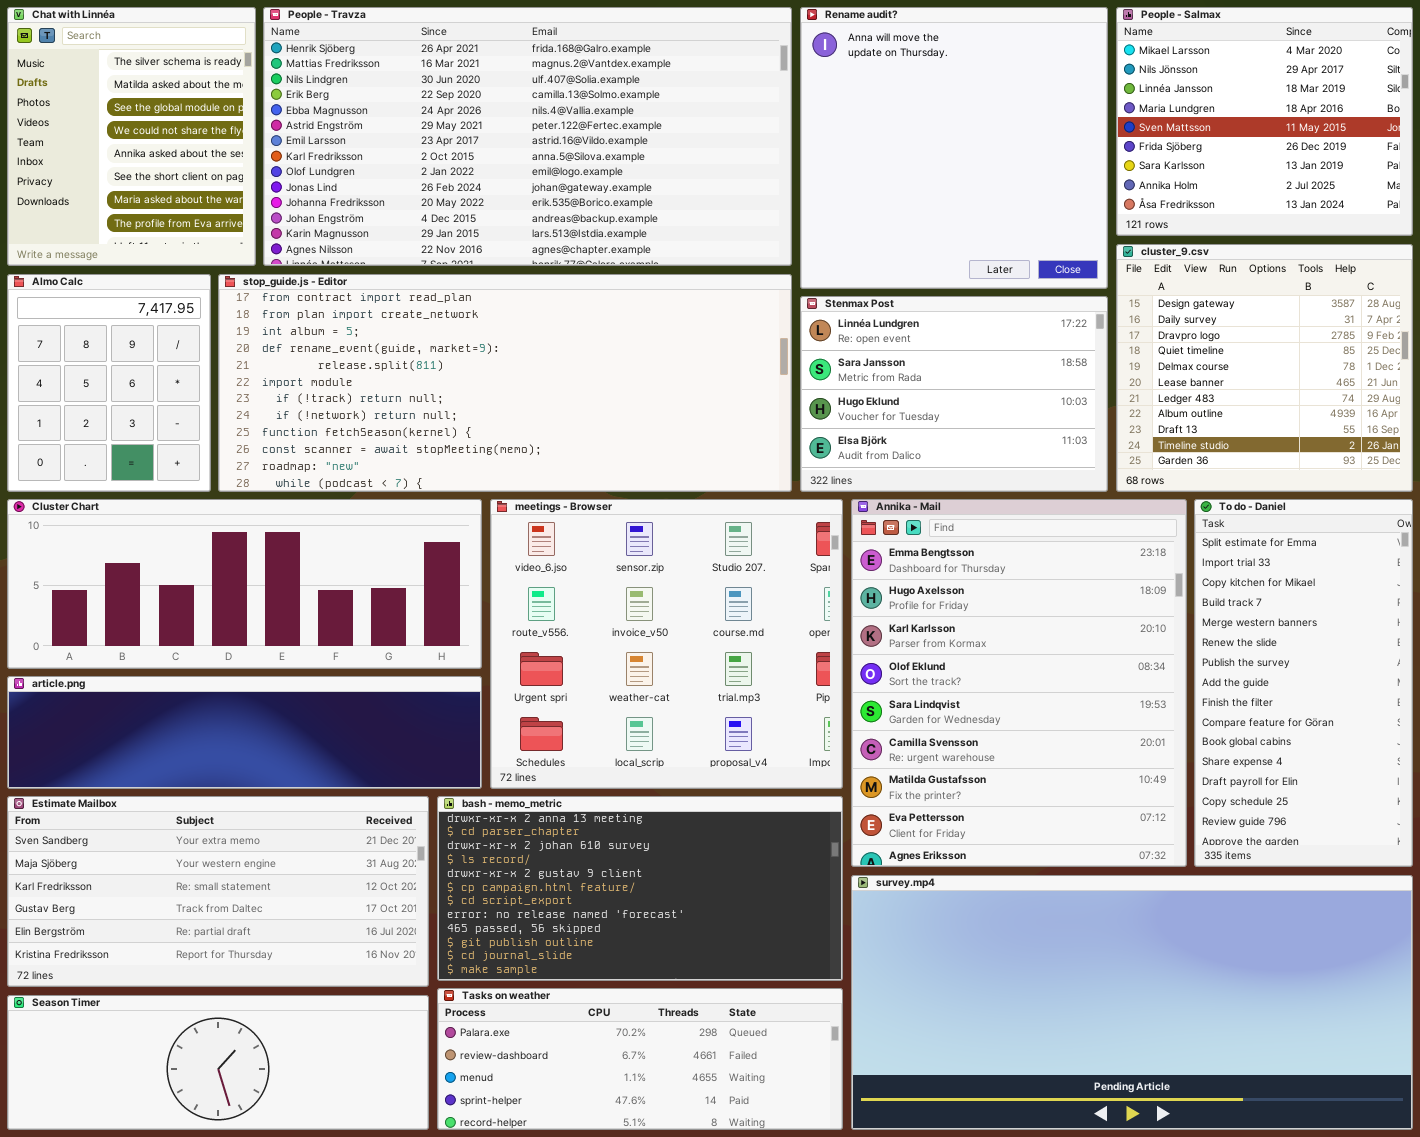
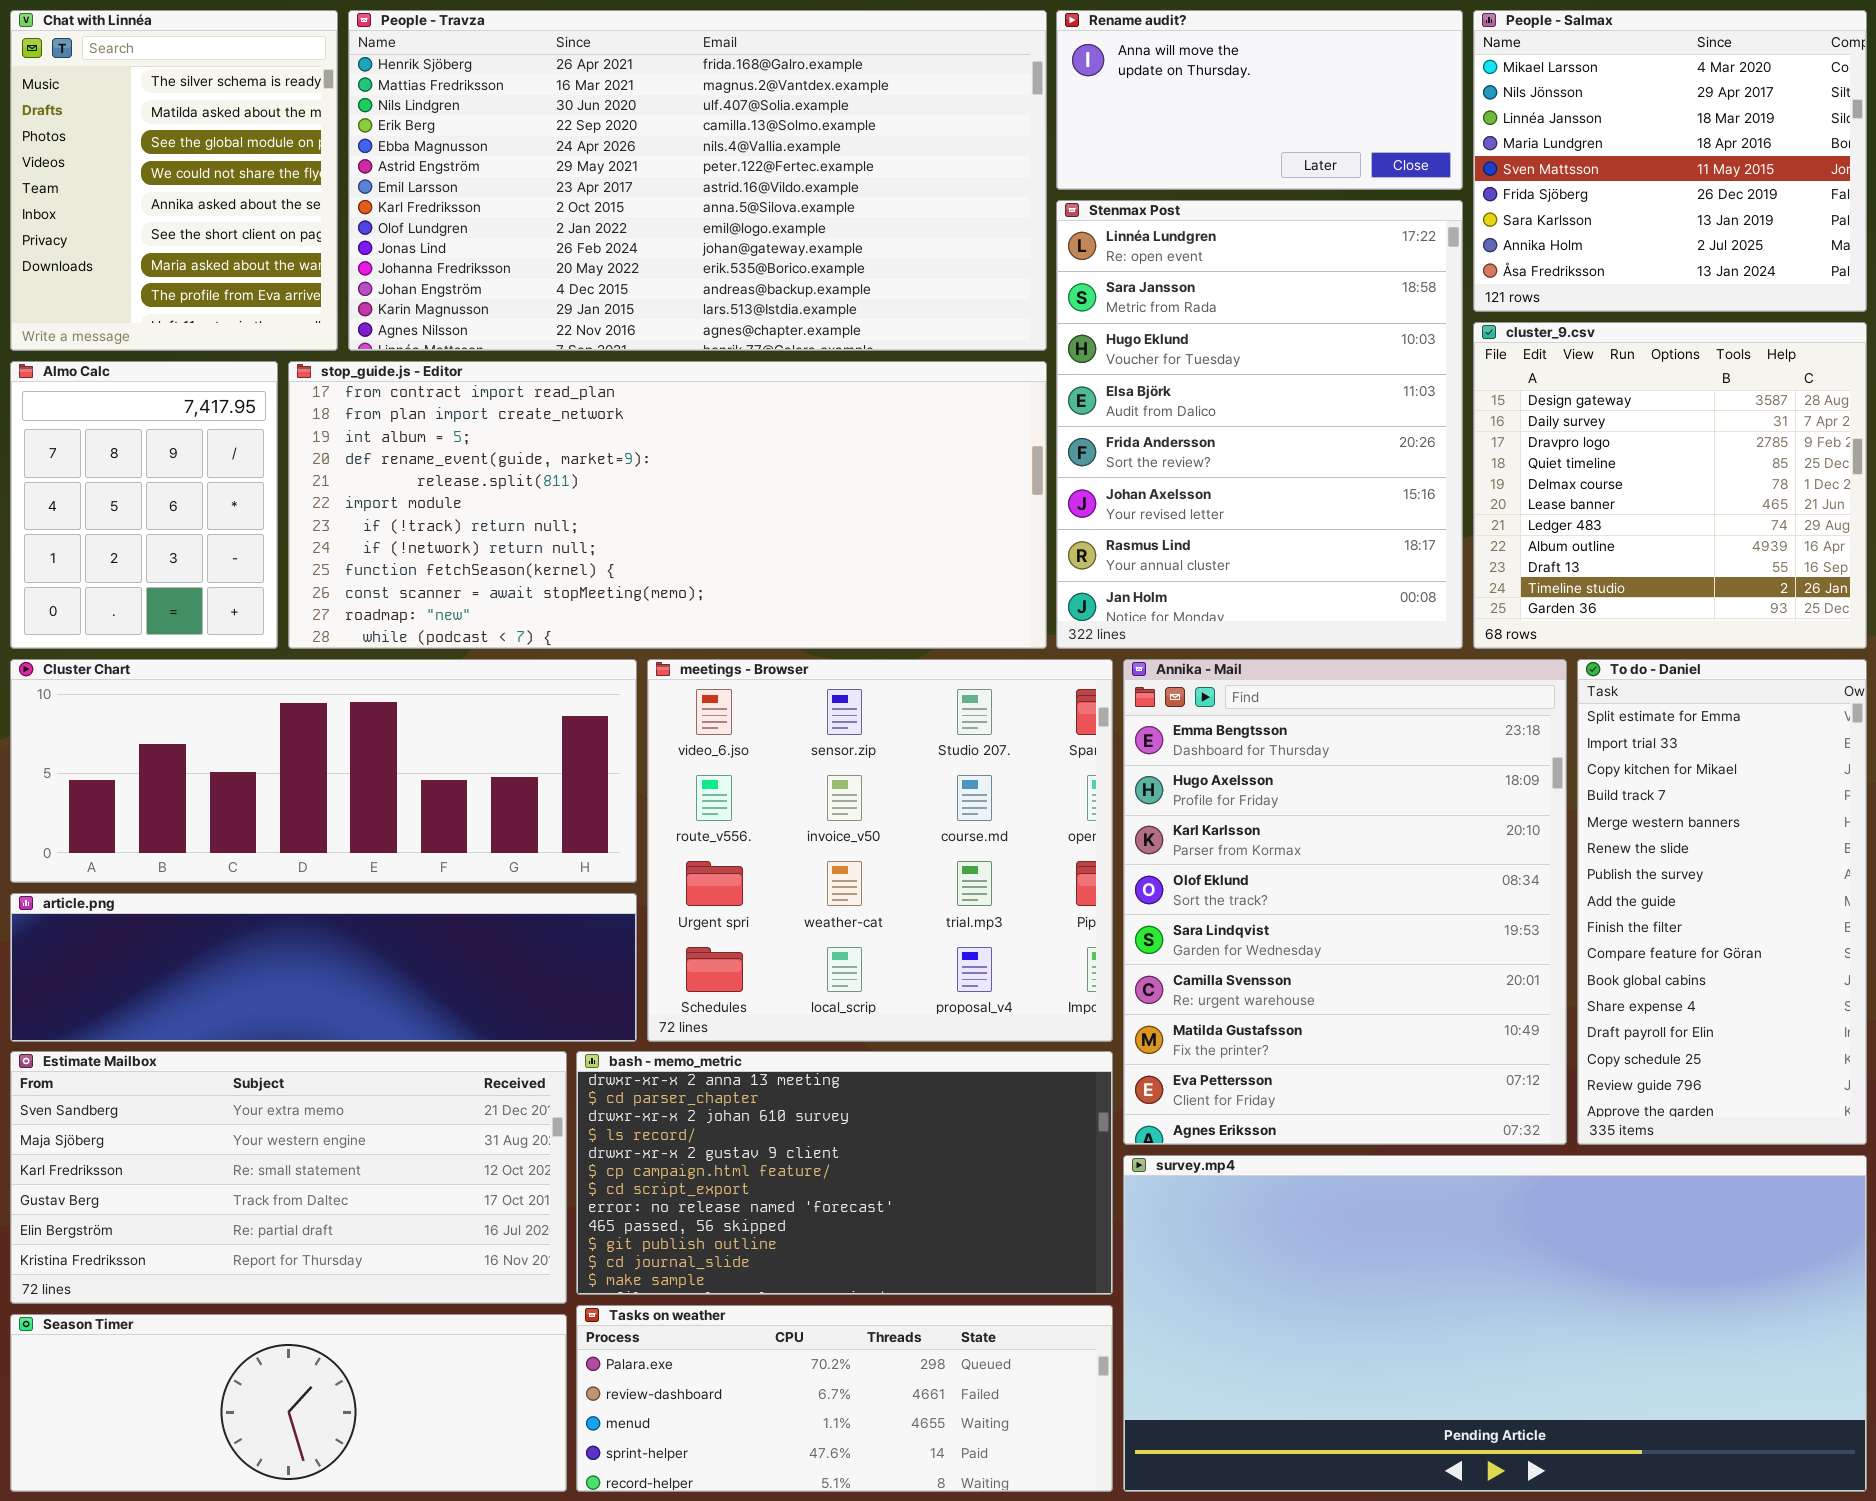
Rename audit?: [800,7,1108,289] -> [1056,10,1463,190], resized
Stenmax Post: [800,296,1108,492] -> [1056,200,1463,649], resized

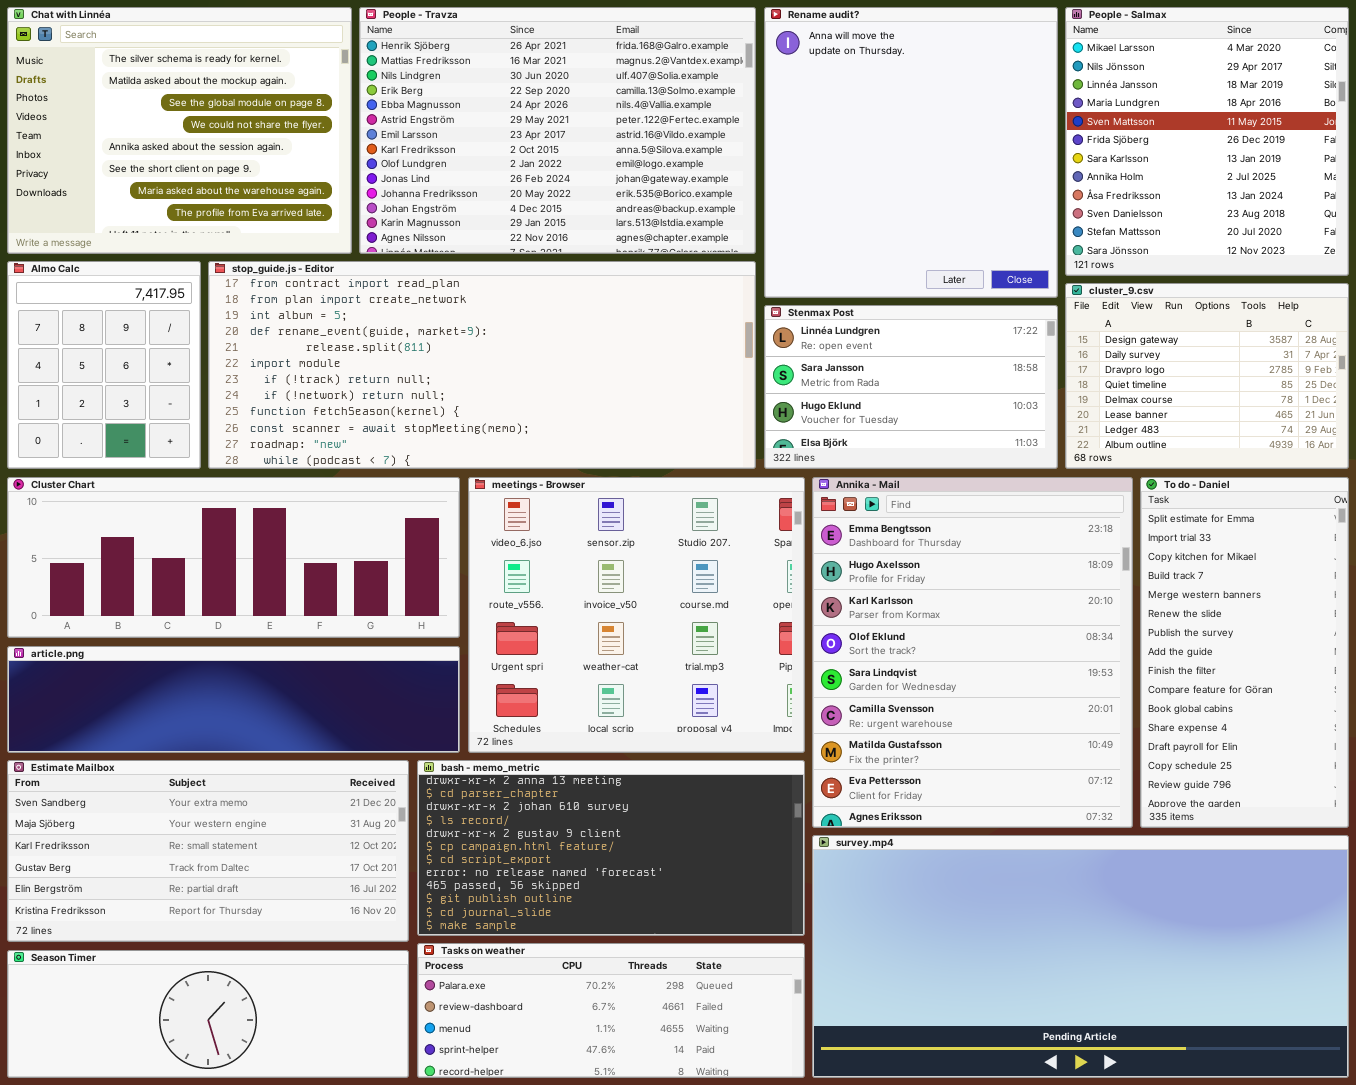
Chat with Linnéa: [10,10,338,351] -> [7,7,352,254], resized
People - Travza: [348,10,1047,351] -> [359,7,756,254], resized
Rename audit?: [1056,10,1463,190] -> [764,7,1058,298], resized
People - Salmax: [1473,10,1867,312] -> [1065,7,1349,276], resized
Stenmax Post: [1056,200,1463,649] -> [764,305,1058,469], resized
cluster_9.csv: [1473,322,1867,649] -> [1065,283,1349,469], resized

